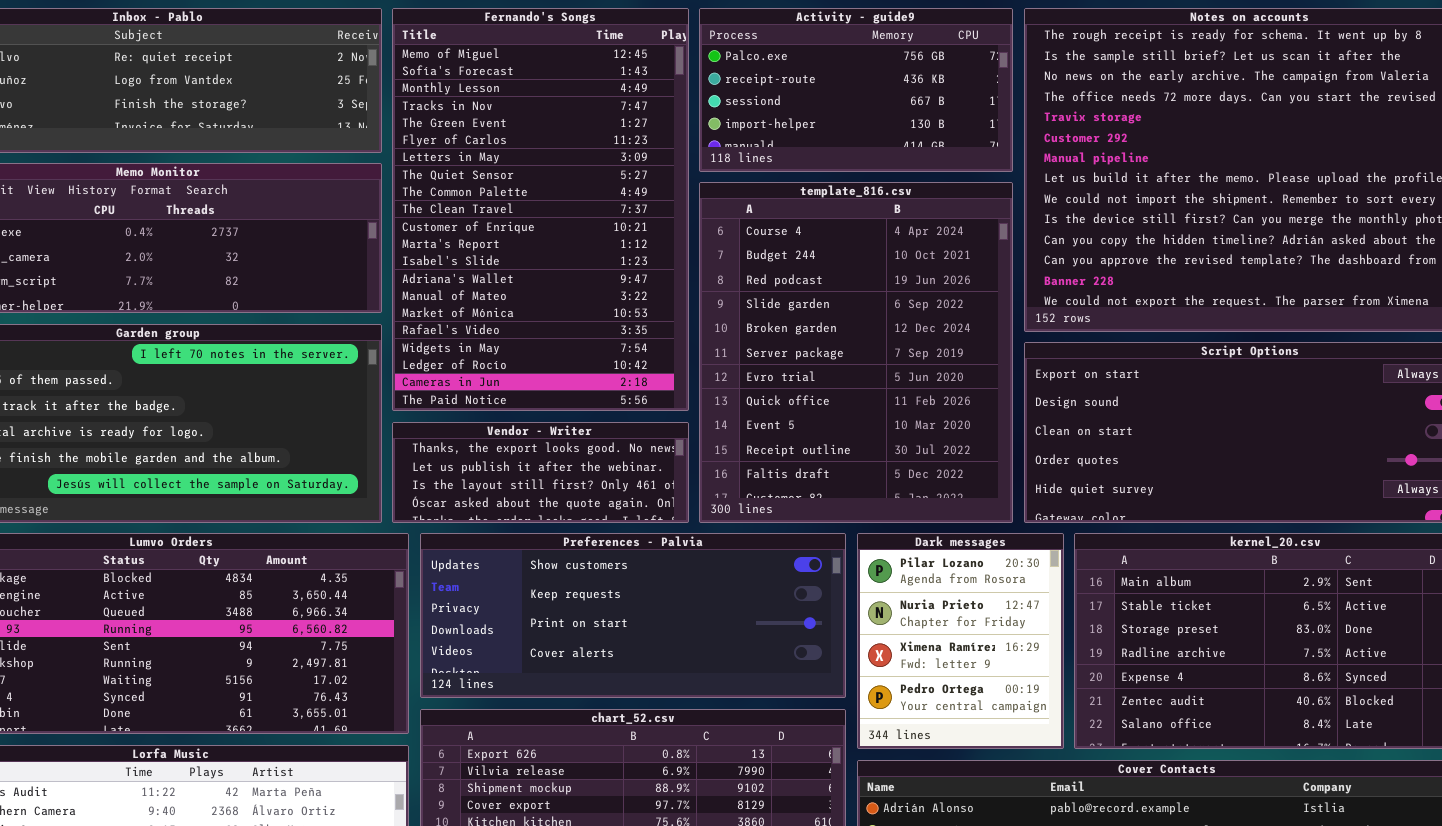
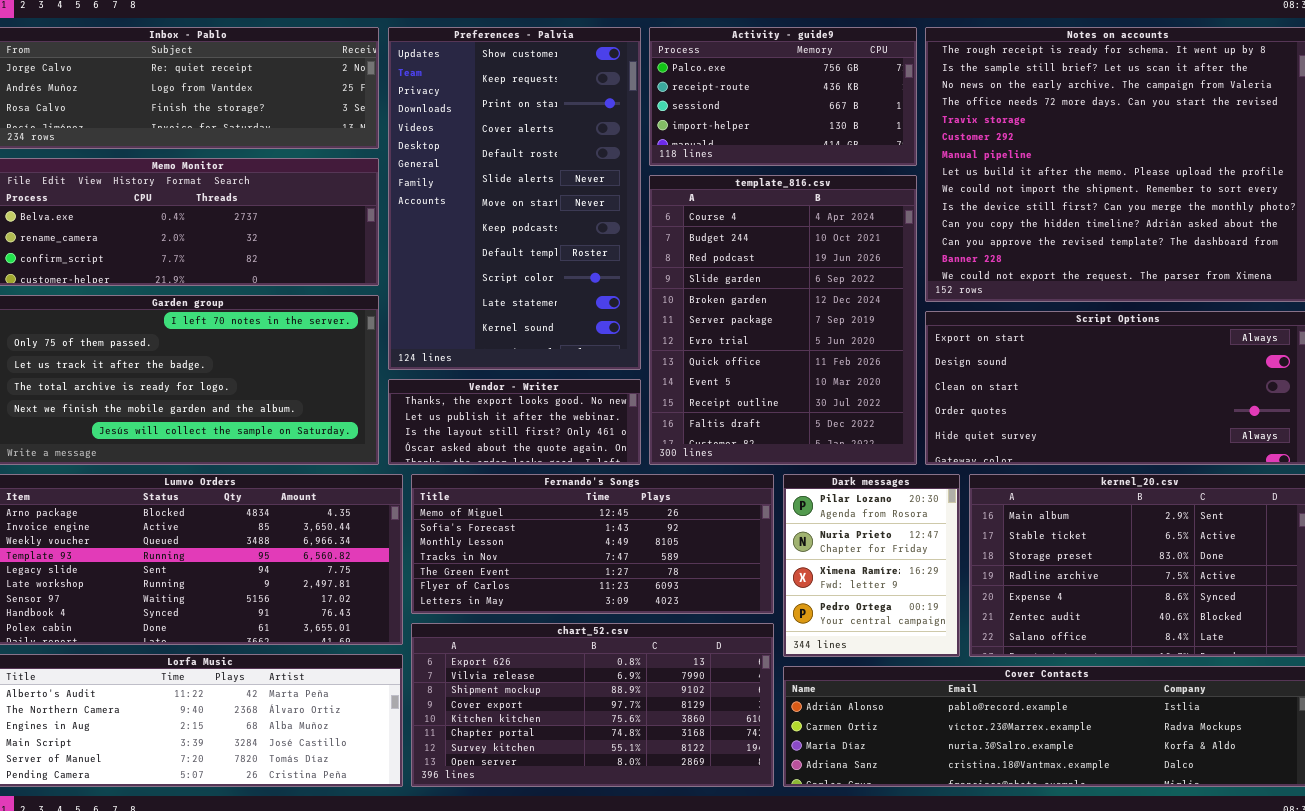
Fernando's Songs: [392,8,689,411] -> [411,474,774,614], moved, resized
Preferences - Palvia: [420,533,846,698] -> [388,27,641,370], moved, resized

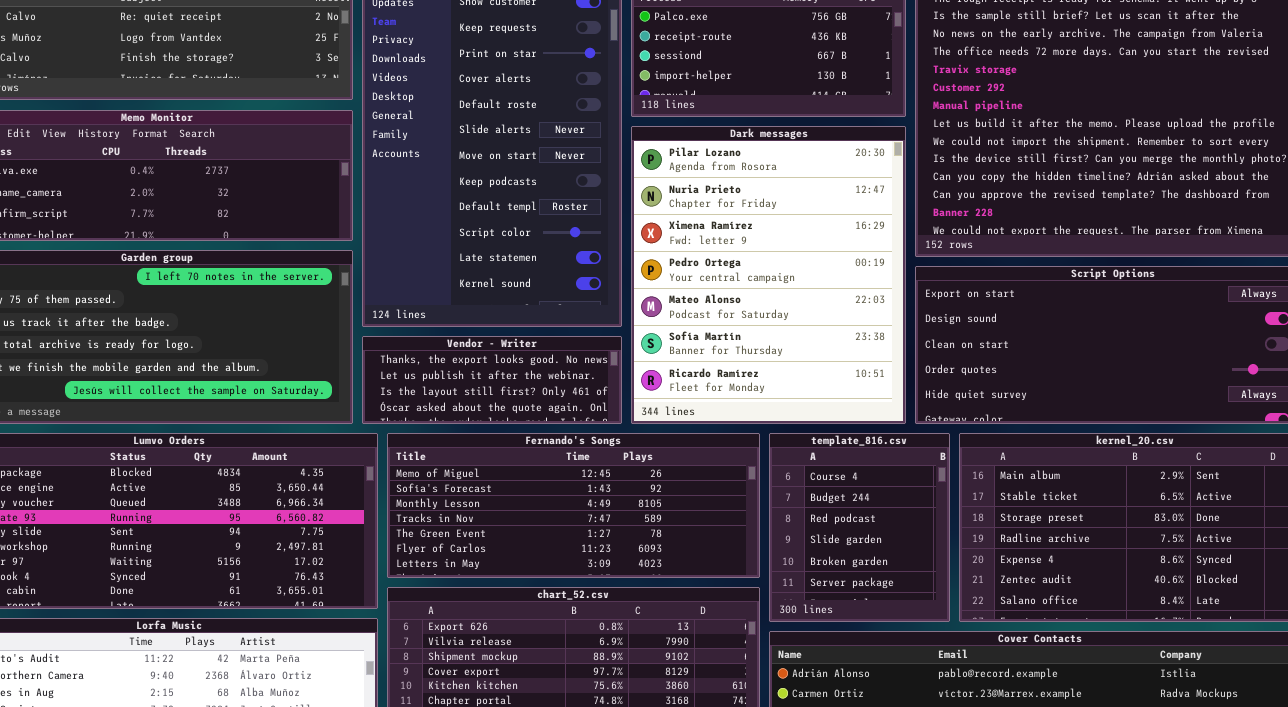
template_816.csv: [649,175,917,465] -> [769,433,950,622], moved, resized
Dark messages: [783,474,960,657] -> [631,126,906,424], moved, resized

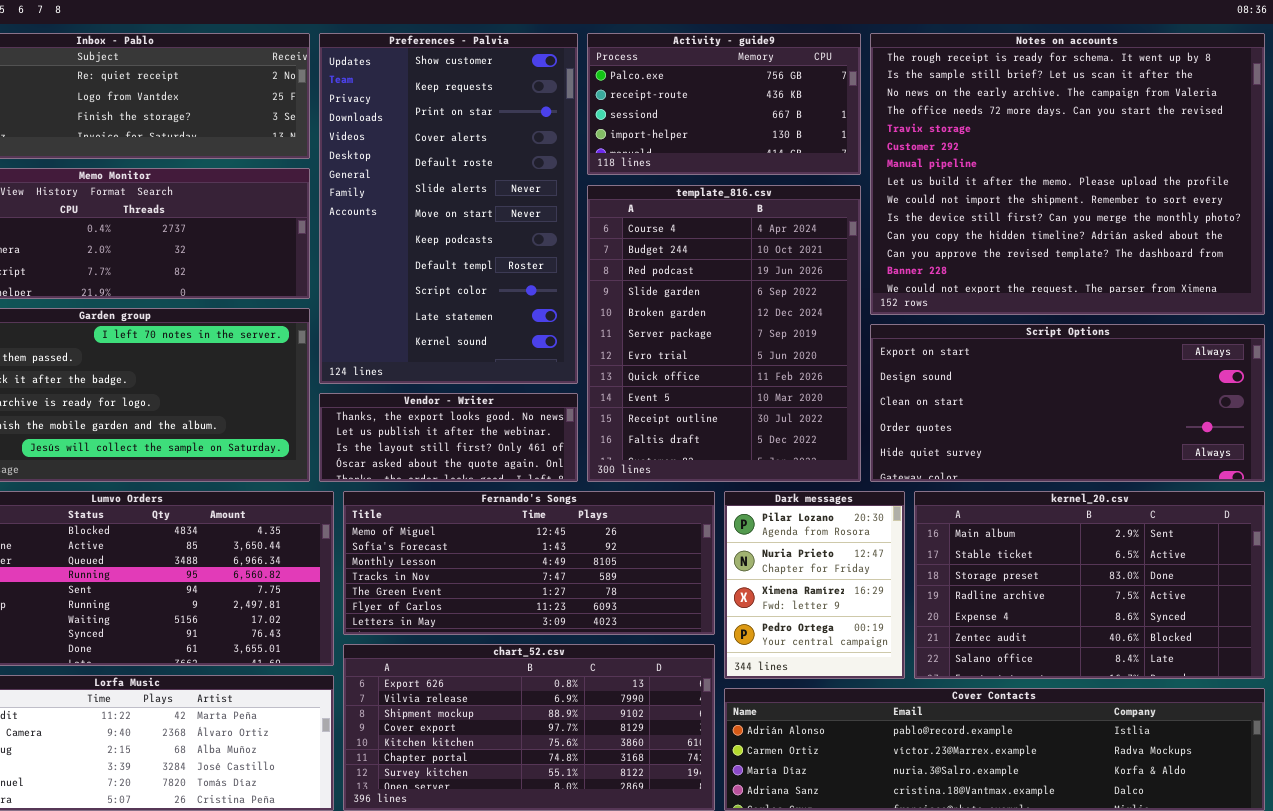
Dark messages: [631,126,906,424] -> [724,491,905,679], moved, resized
template_816.csv: [769,433,950,622] -> [587,185,861,482], moved, resized

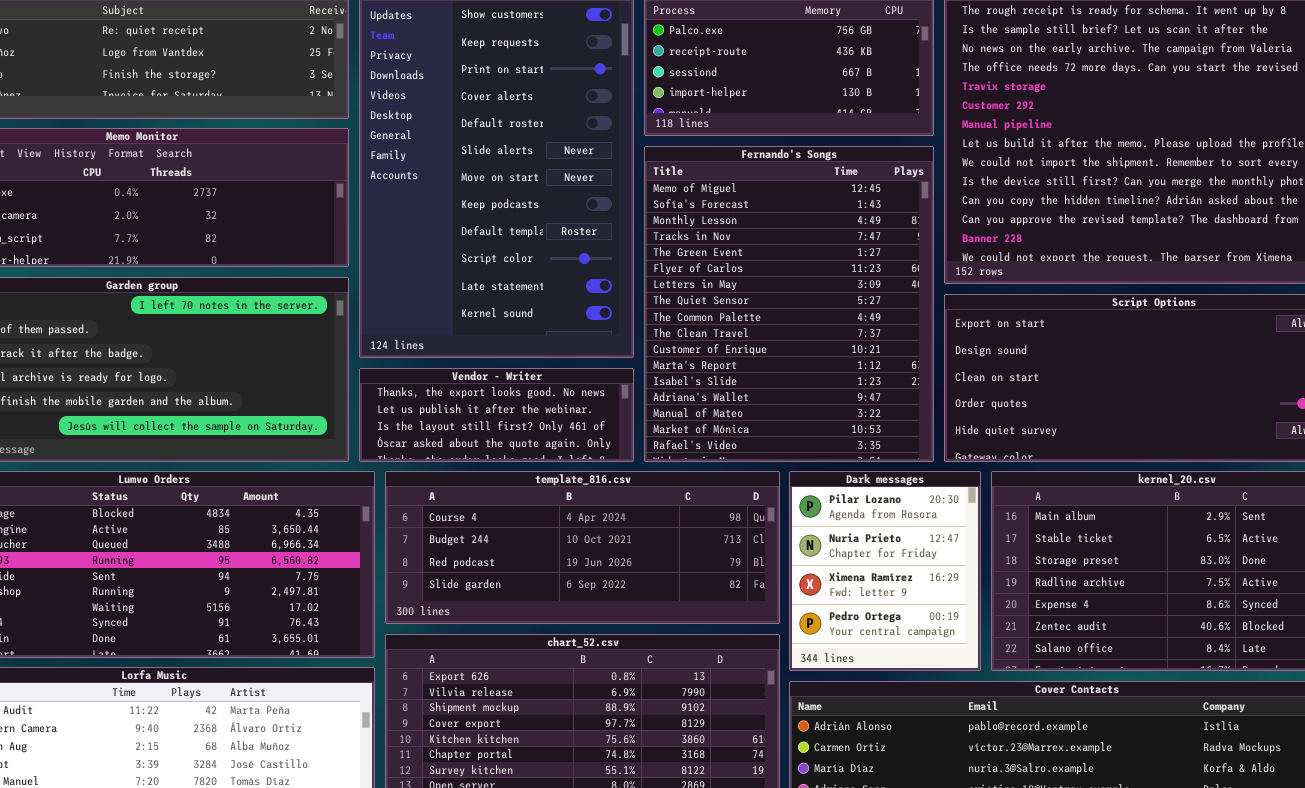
template_816.csv: [587,185,861,482] -> [385,471,780,624], moved, resized
Fernando's Songs: [343,491,715,635] -> [644,146,934,462], moved, resized

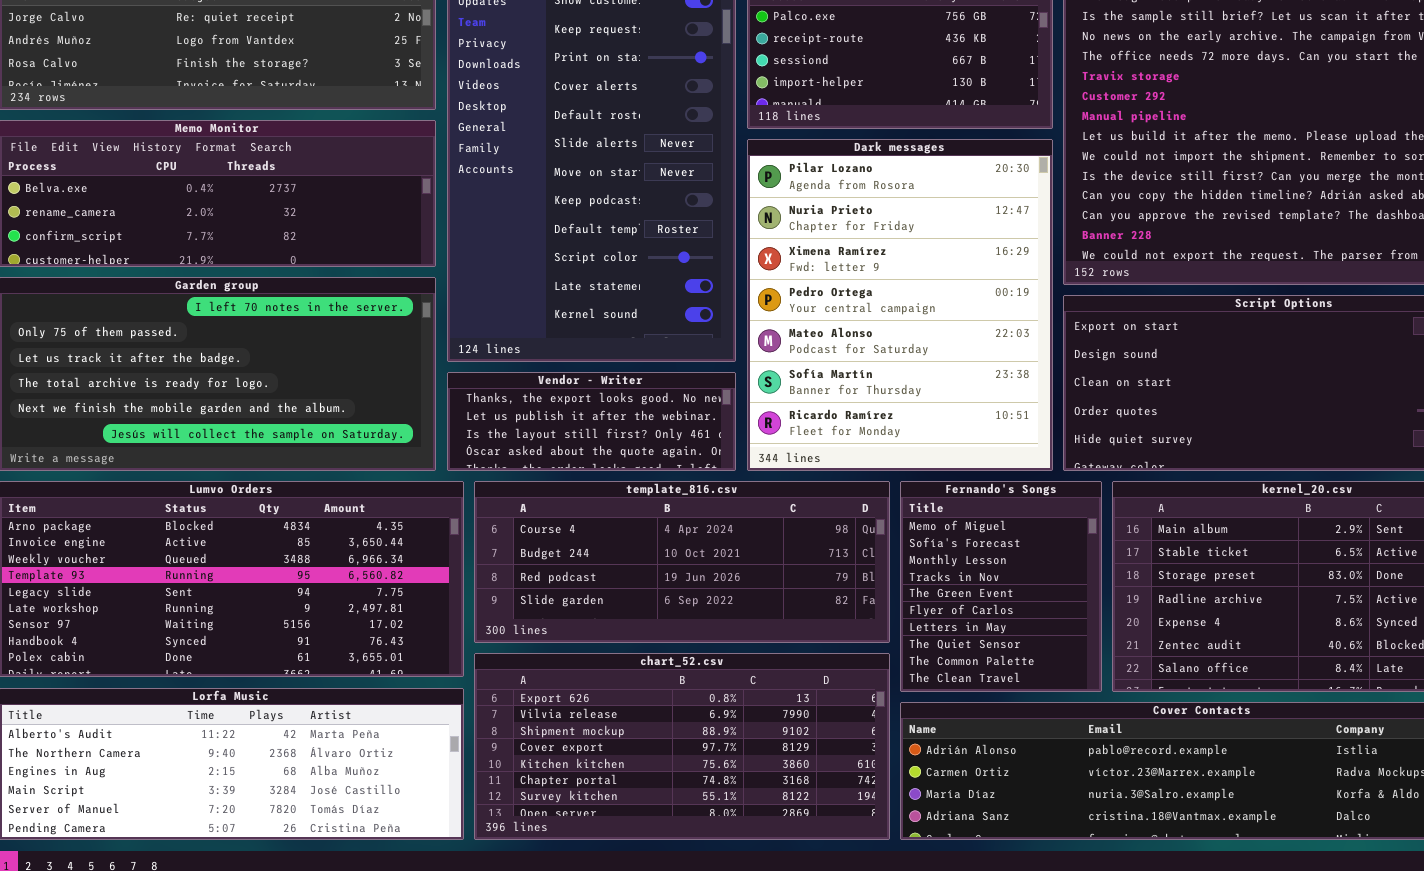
Fernando's Songs: [644,146,934,462] -> [900,481,1102,692], moved, resized
Dark messages: [789,471,981,671] -> [747,139,1053,471], moved, resized

